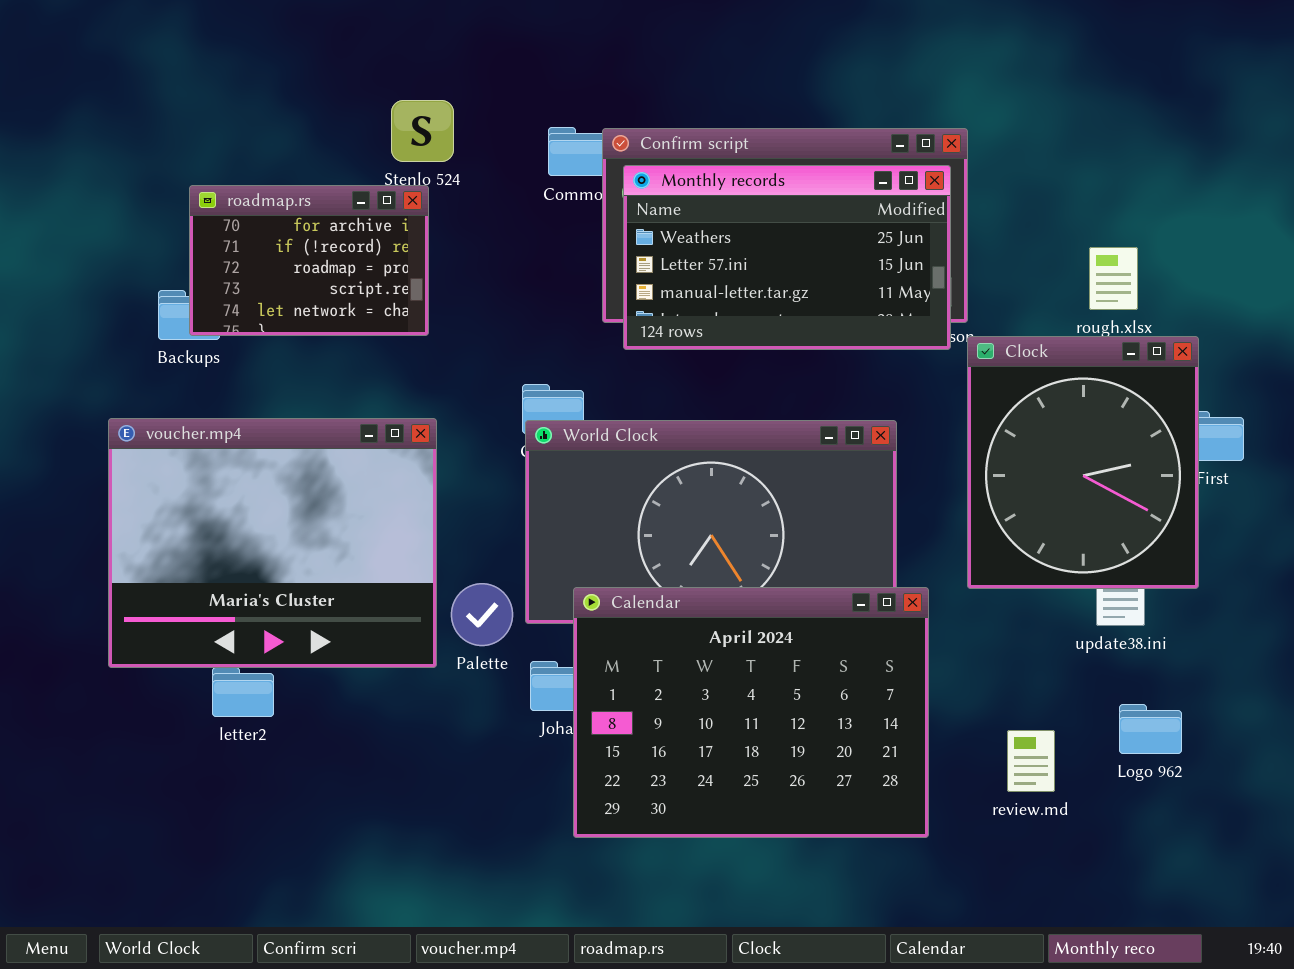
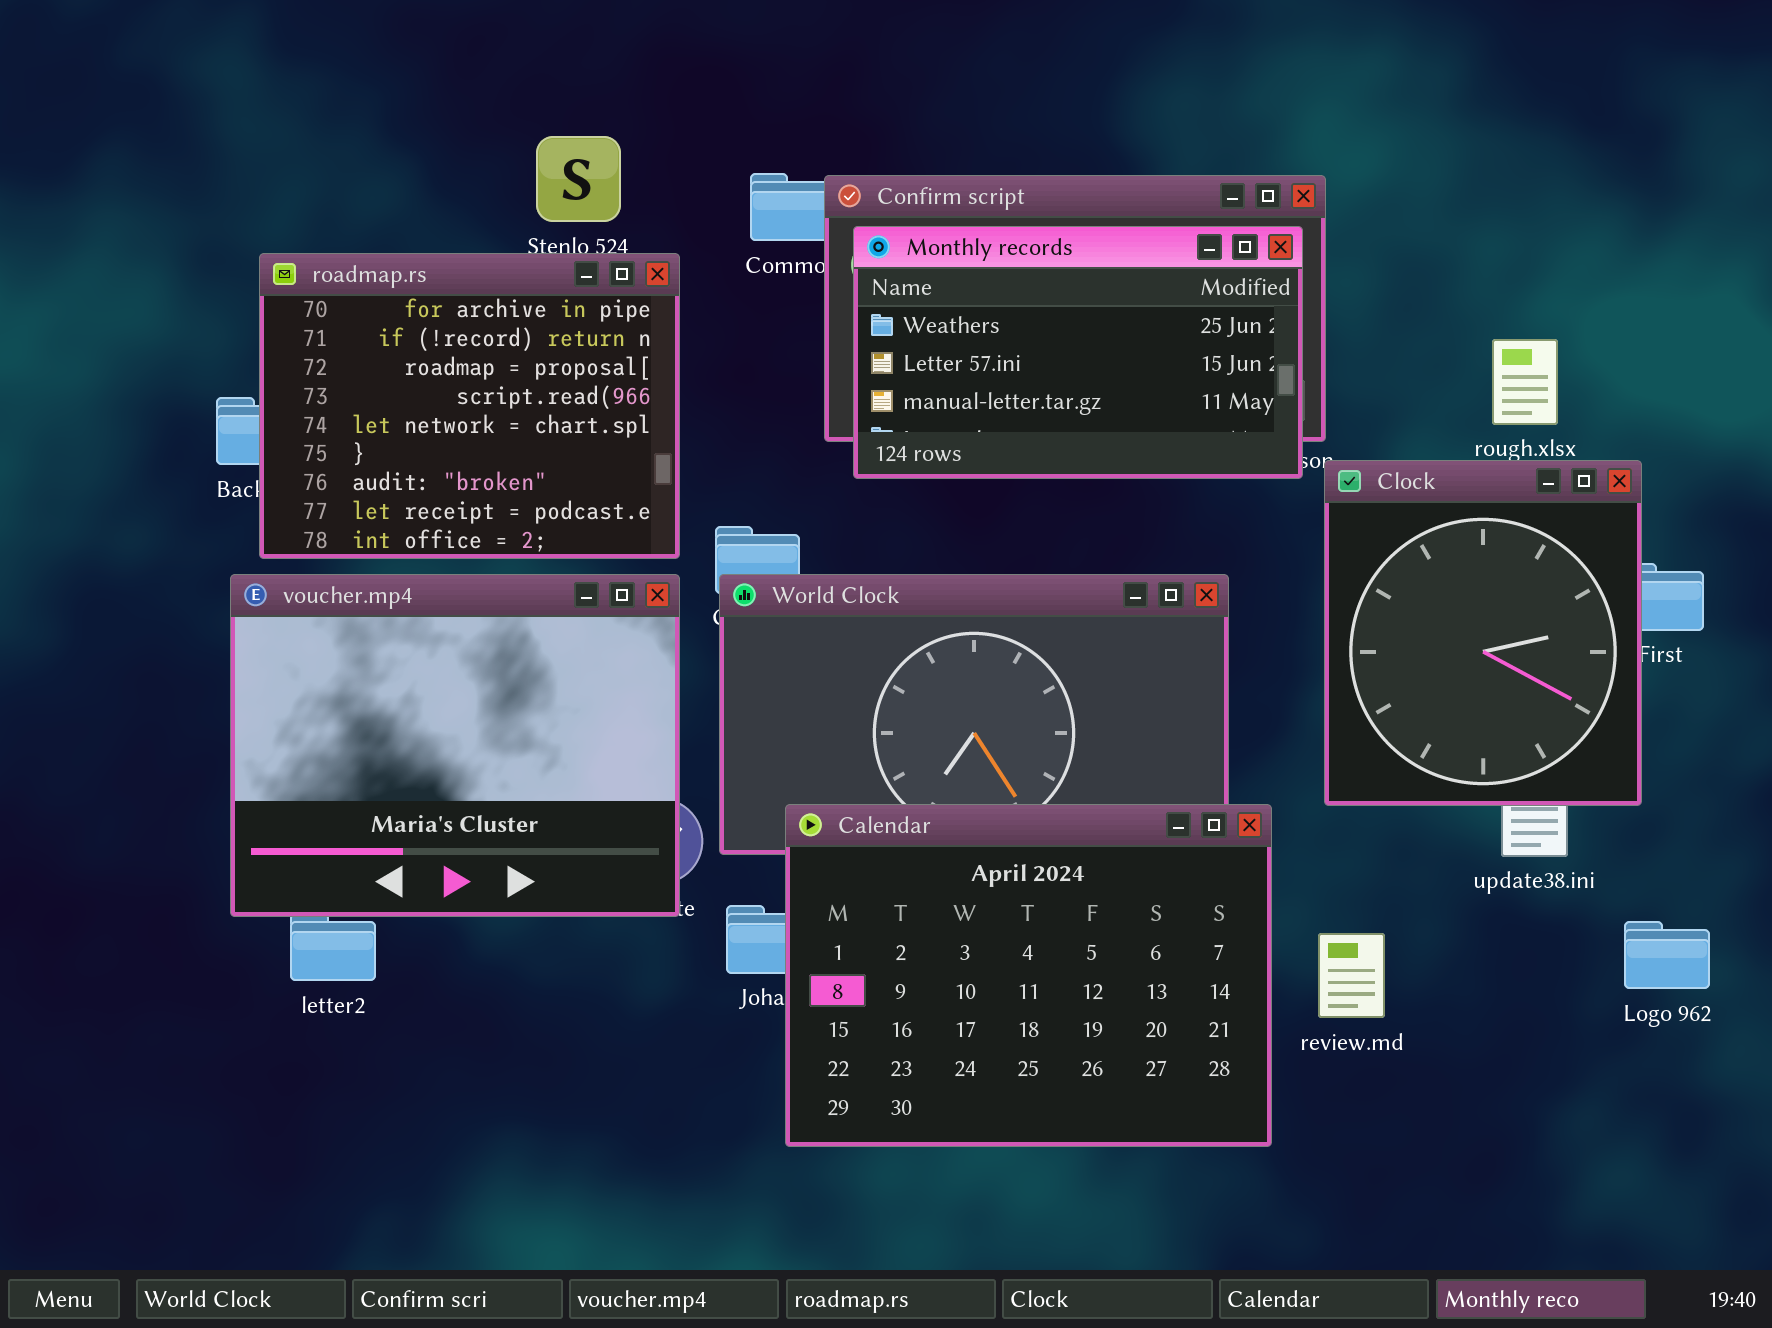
roadmap.rs: [189,185,429,336] -> [259,253,680,559], resized
voucher.mp4: [108,418,437,668] -> [230,574,680,917], moved
Logo 962: [1119,704,1182,754] -> [1624,921,1710,989], moved
review.md: [1007,730,1055,792] -> [1318,933,1385,1018], moved

